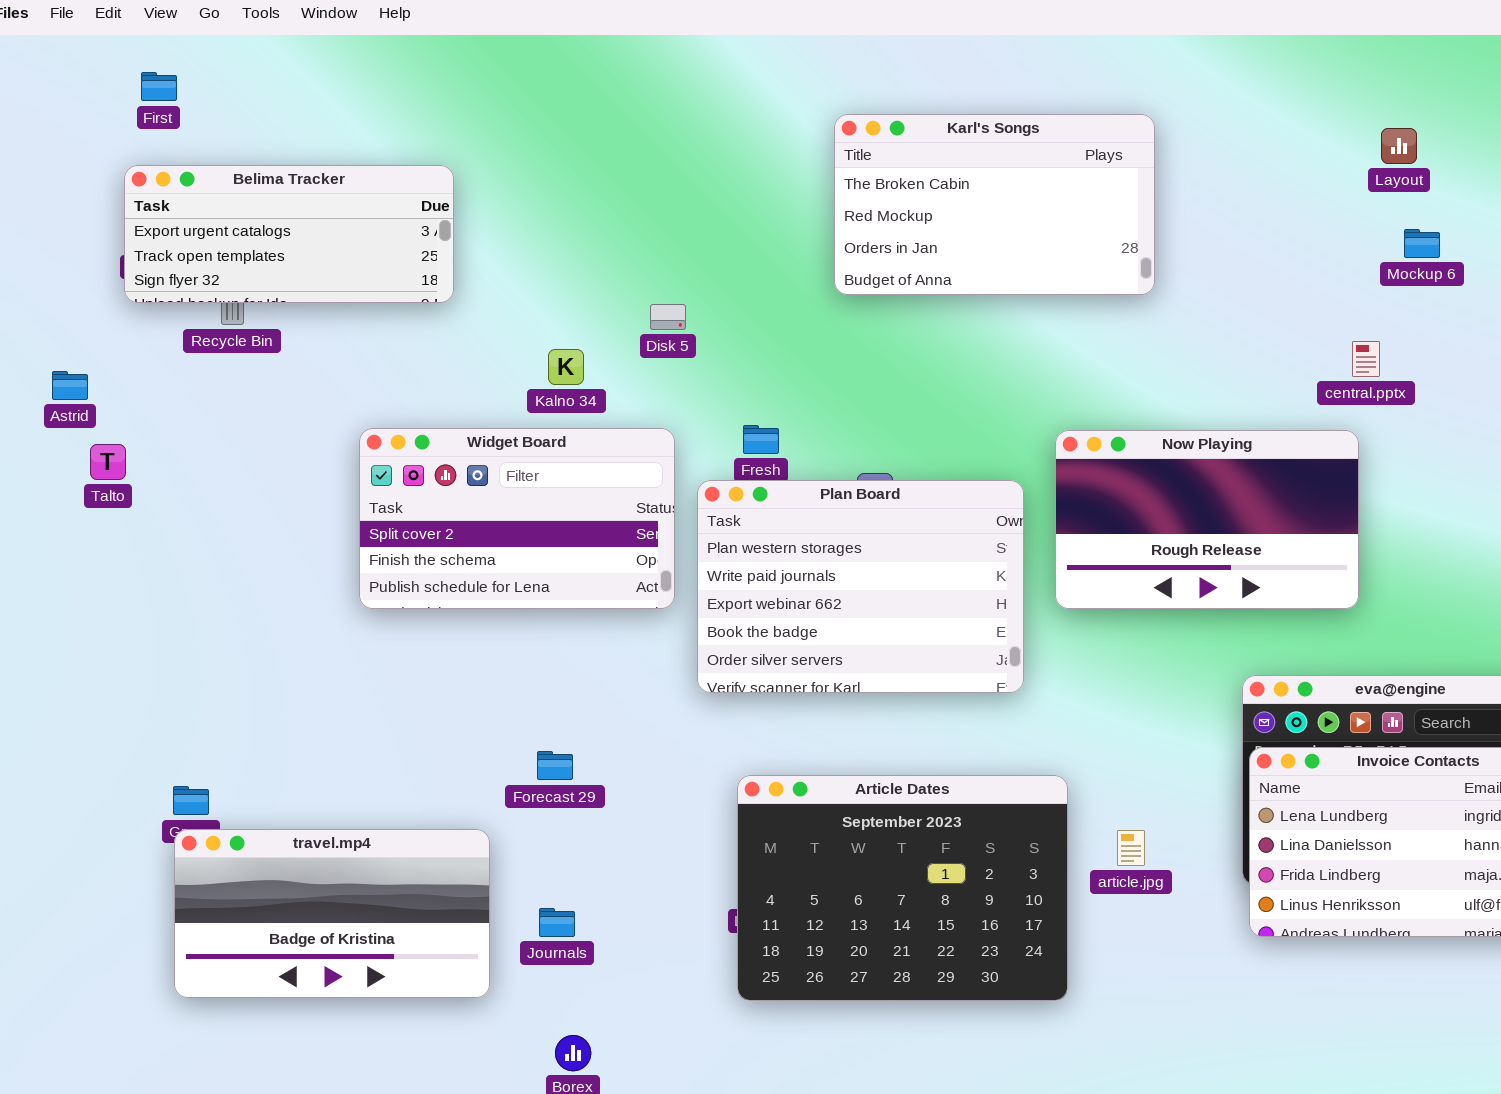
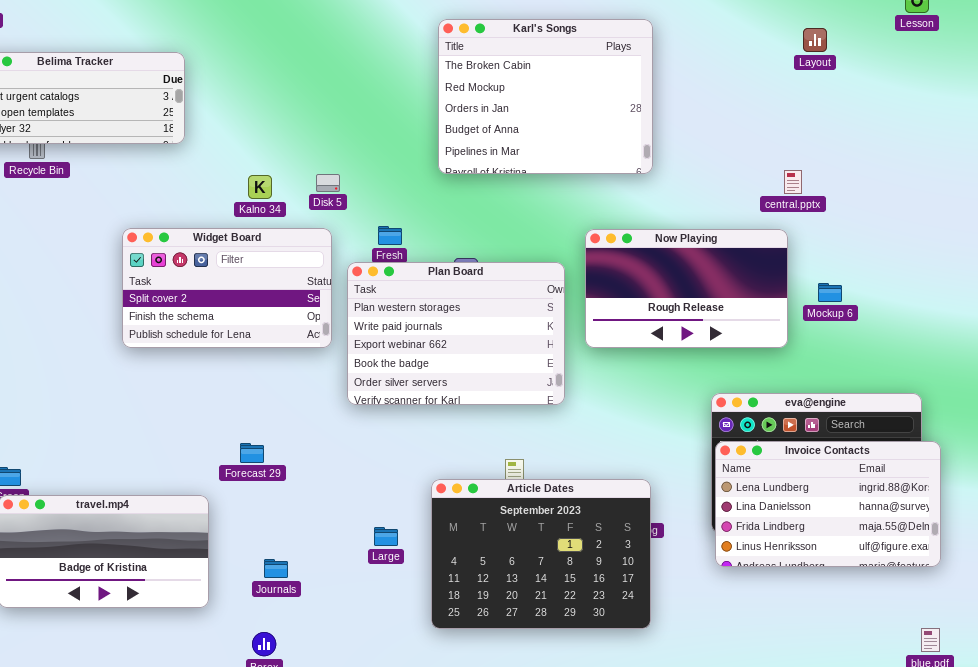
Karl's Songs: [834,114,1155,295] -> [438,19,653,174], resized
Mockup 6: [1404,229,1440,258] -> [818,283,842,302], moved
Disk 5: [650,304,686,330] -> [316,174,340,192], moved
Article Dates: [737,775,1068,1001] -> [431,479,651,629], moved
Journals: [539,908,575,937] -> [264,559,288,578], moved

